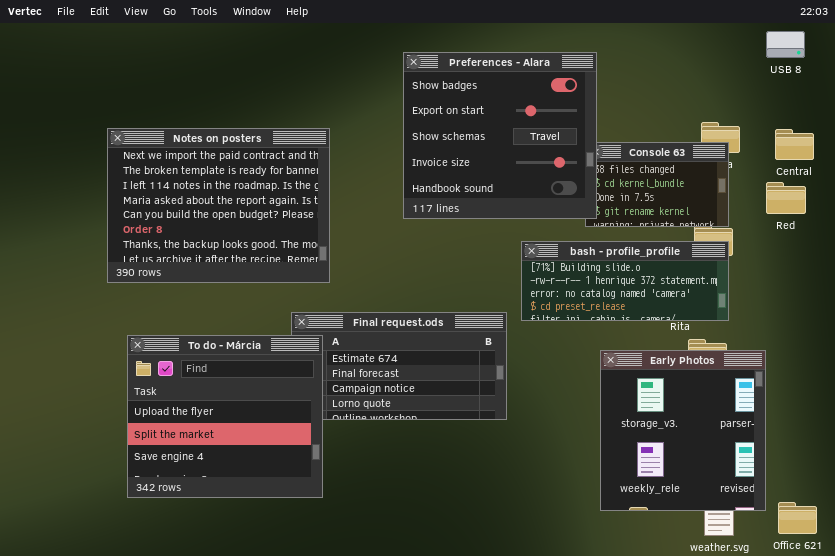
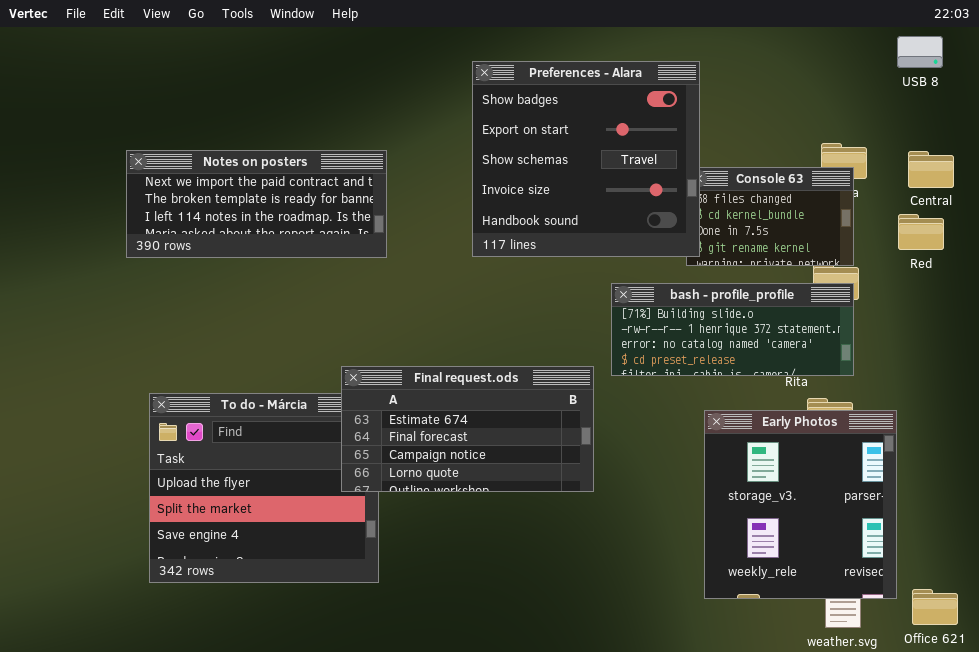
Notes on posters: [107,128,330,283] -> [126,150,387,258], resized
Final request.ods: [291,312,507,420] -> [341,366,594,492], raised

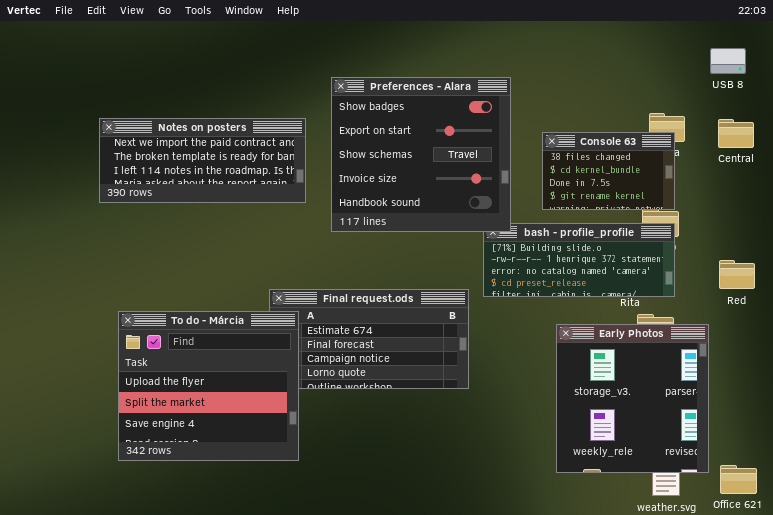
USB 8: [897,36,943,68] -> [710,48,746,74], moved
Preferences - Alara: [472,61,700,257] -> [331,77,511,232], moved
Red: [898,214,944,250] -> [719,260,755,289], moved
To do - Márcia: [149,393,379,583] -> [118,311,299,461], raised

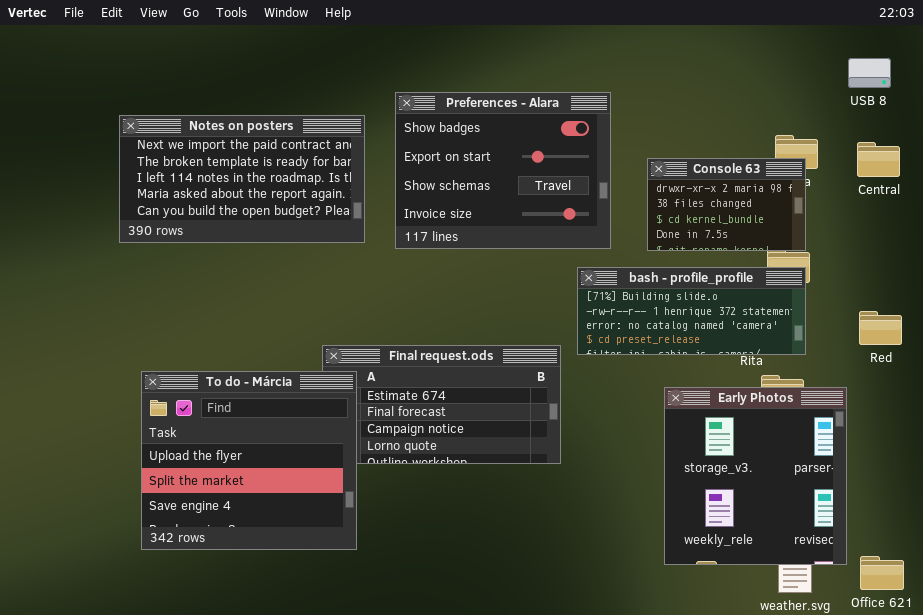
Preferences - Alara: [331,77,511,232] -> [395,92,611,249], resized
Notes on posters: [99,118,306,203] -> [119,115,365,243], resized
Console 63: [542,132,675,210] -> [647,158,806,251], scrolled up 1 row

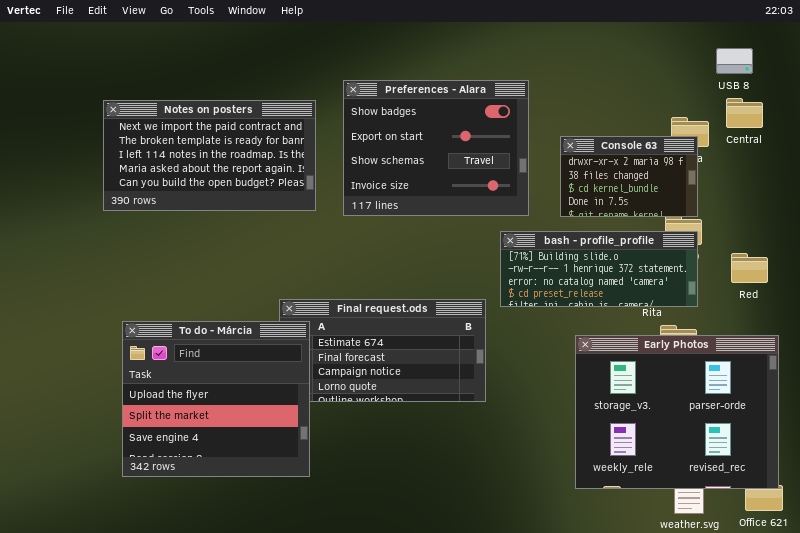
USB 8: [848,58,891,88] -> [716,48,753,74], moved
Central: [857,142,900,177] -> [726,98,763,128], moved
Red: [859,311,902,345] -> [731,253,768,283], moved
Early Photos: [664,387,847,565] -> [575,335,779,489], resized

